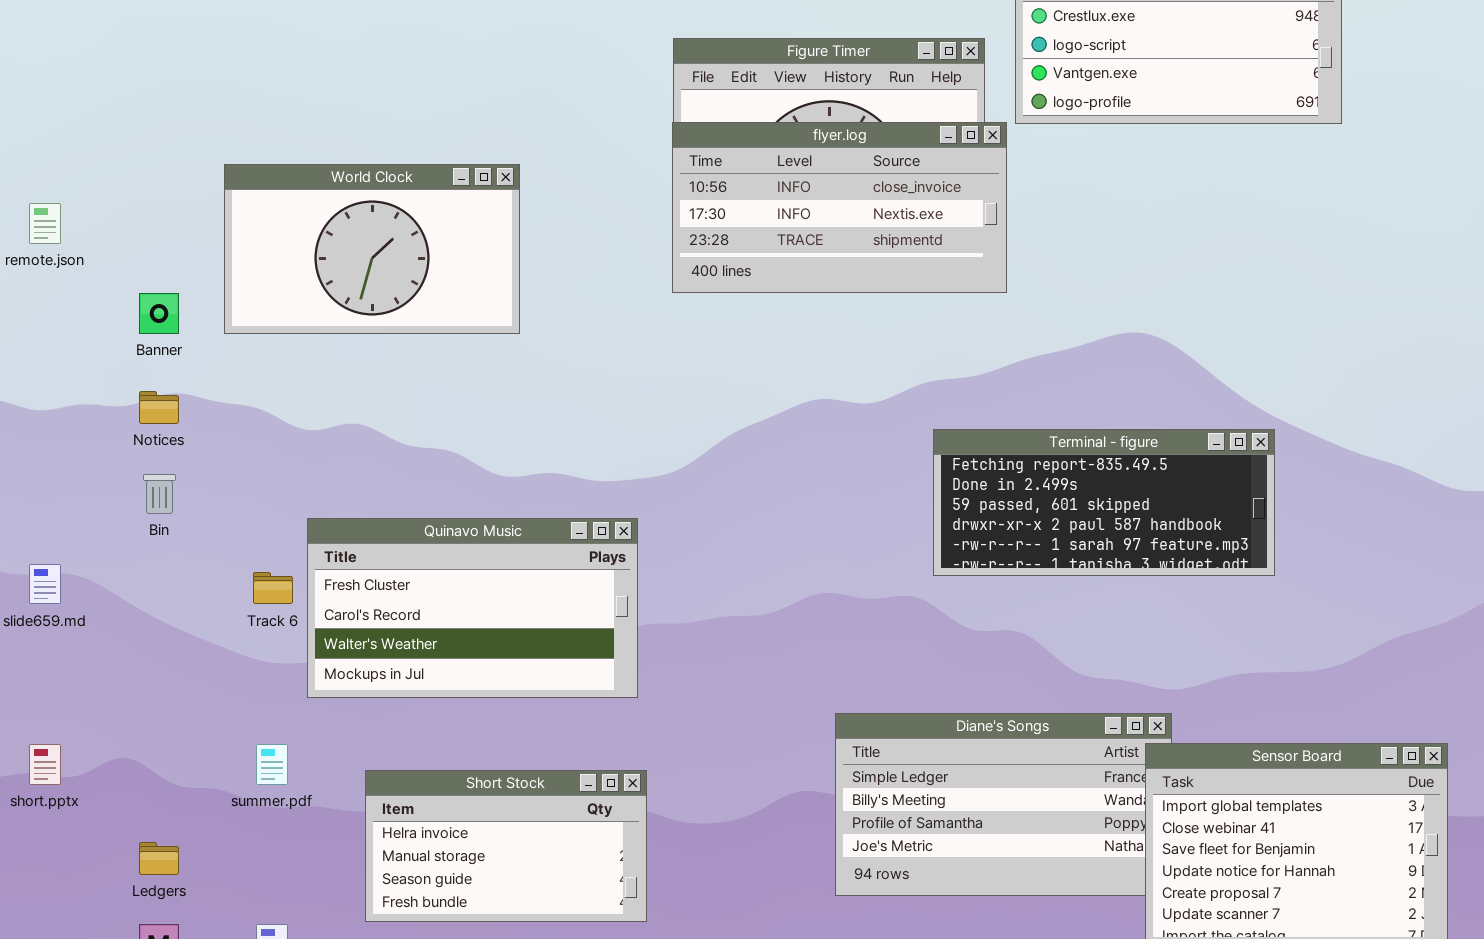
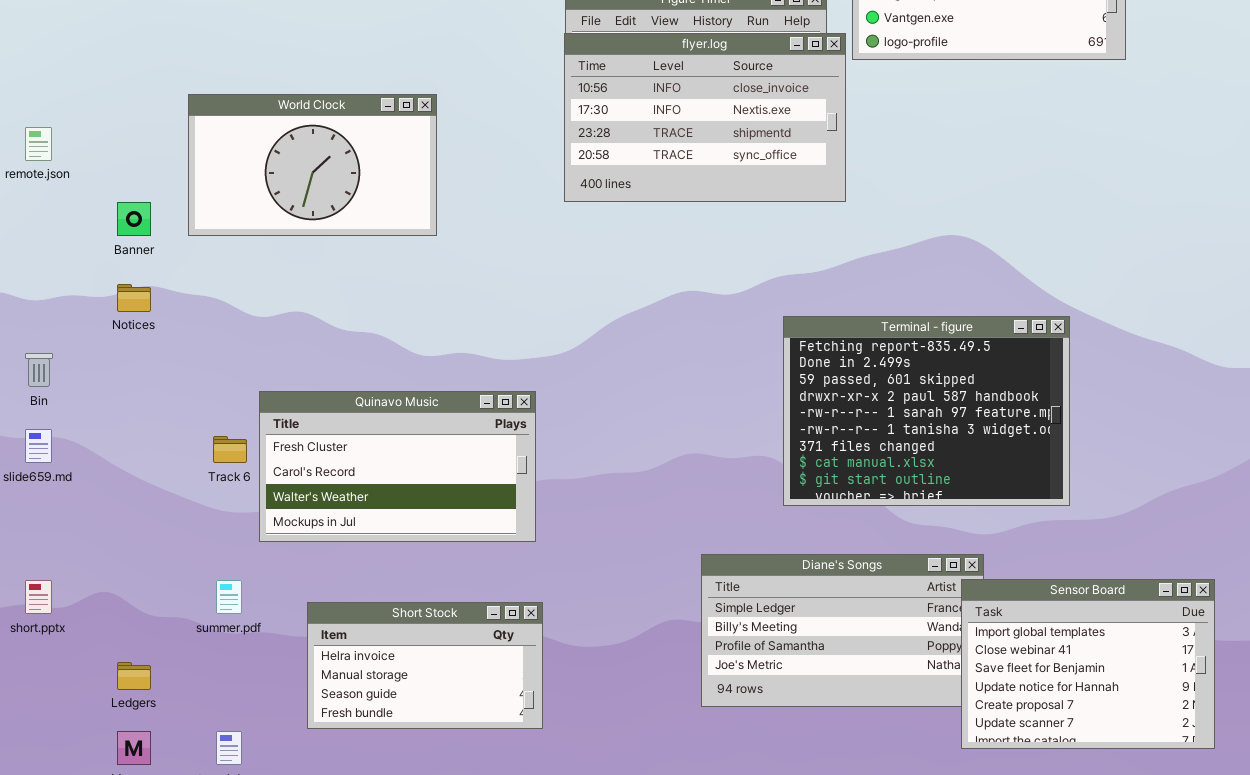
flyer.log: [672,122,1007,293] -> [564,33,846,202], resized
Terminal - figure: [933,429,1275,576] -> [783,316,1070,506], resized
Bin: [143,474,176,514] -> [25,353,53,387], moved

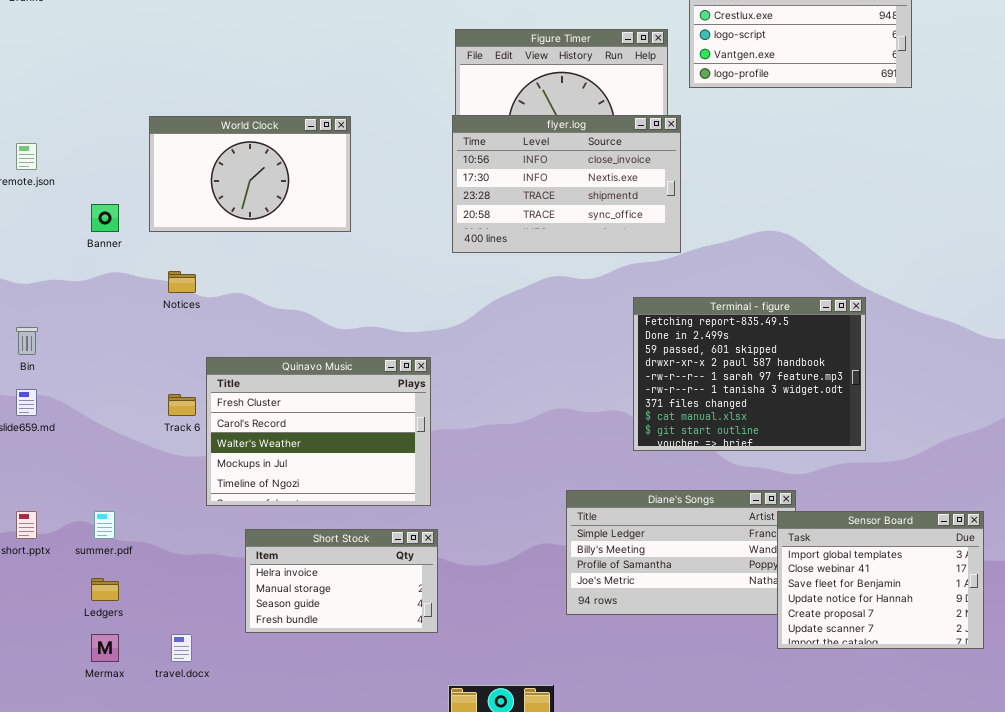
flyer.log: [564,33,846,202] -> [452,115,681,253], moved
Notices: [117,284,151,312] -> [168,271,196,293], moved
Quinavo Music: [259,391,536,542] -> [206,357,431,506], resized
summer.pdf: [216,580,242,614] -> [94,511,115,539], moved

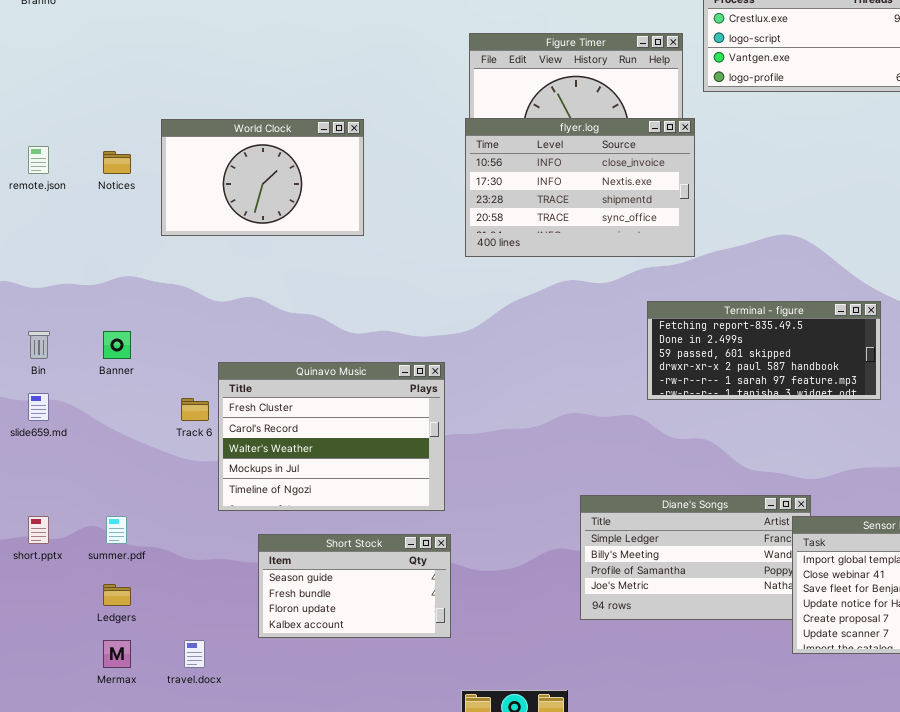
Banner: [91,204,119,232] -> [103,331,131,359], moved
Notices: [168,271,196,293] -> [103,151,131,174], moved
Terminal - figure: [633,297,866,451] -> [647,301,881,400], resized
Short Stock: [245,529,438,633] -> [258,534,451,638], scrolled down 2 rows

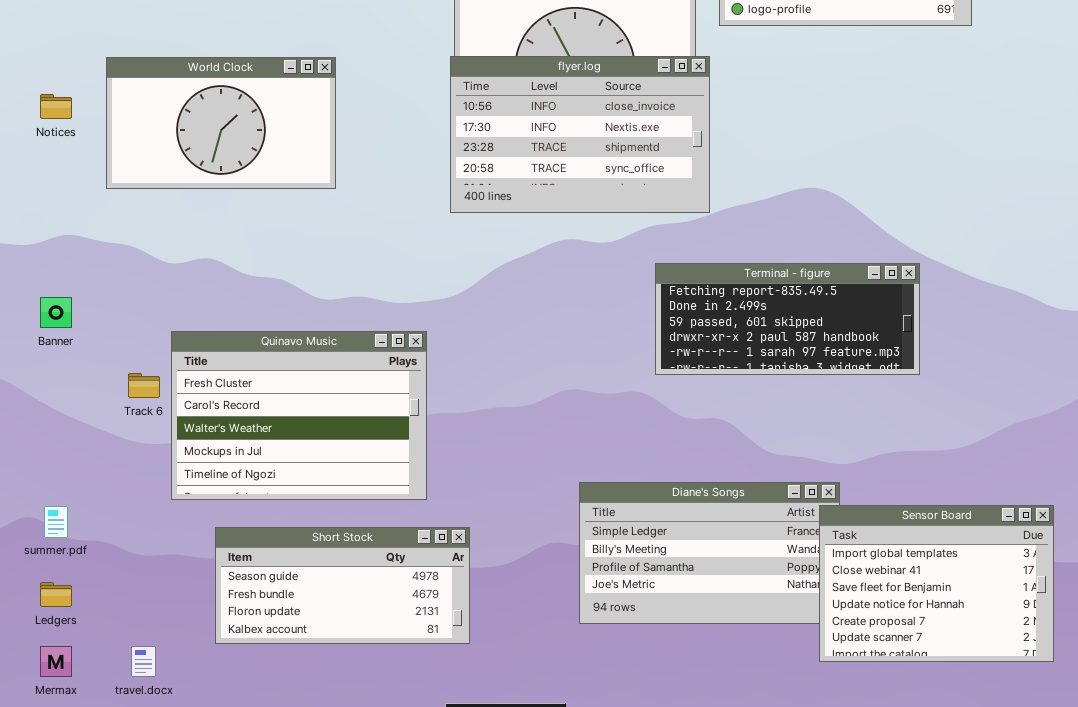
Short Stock: [258,534,451,638] -> [215,527,470,644], resized

